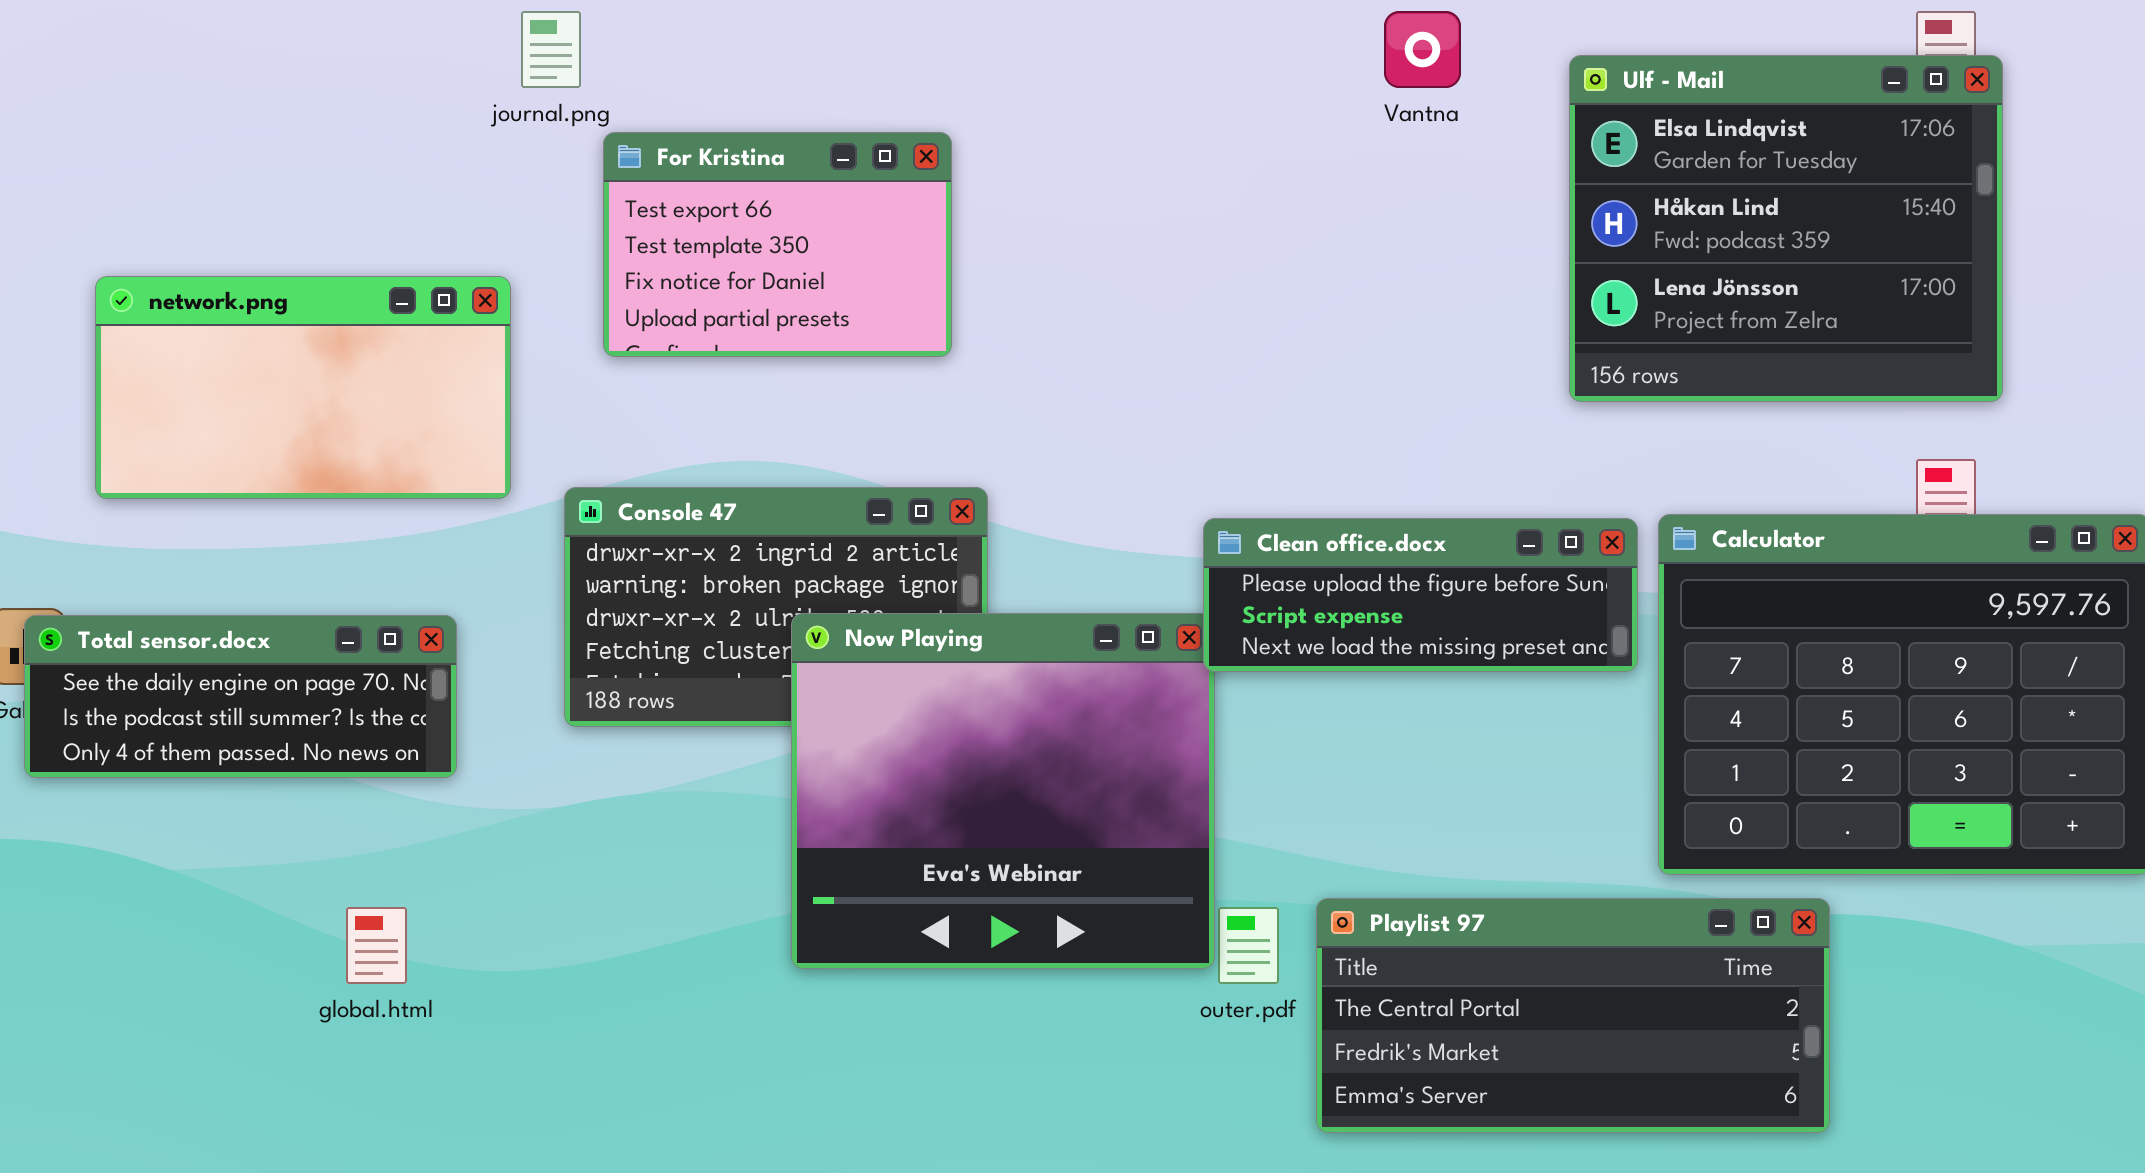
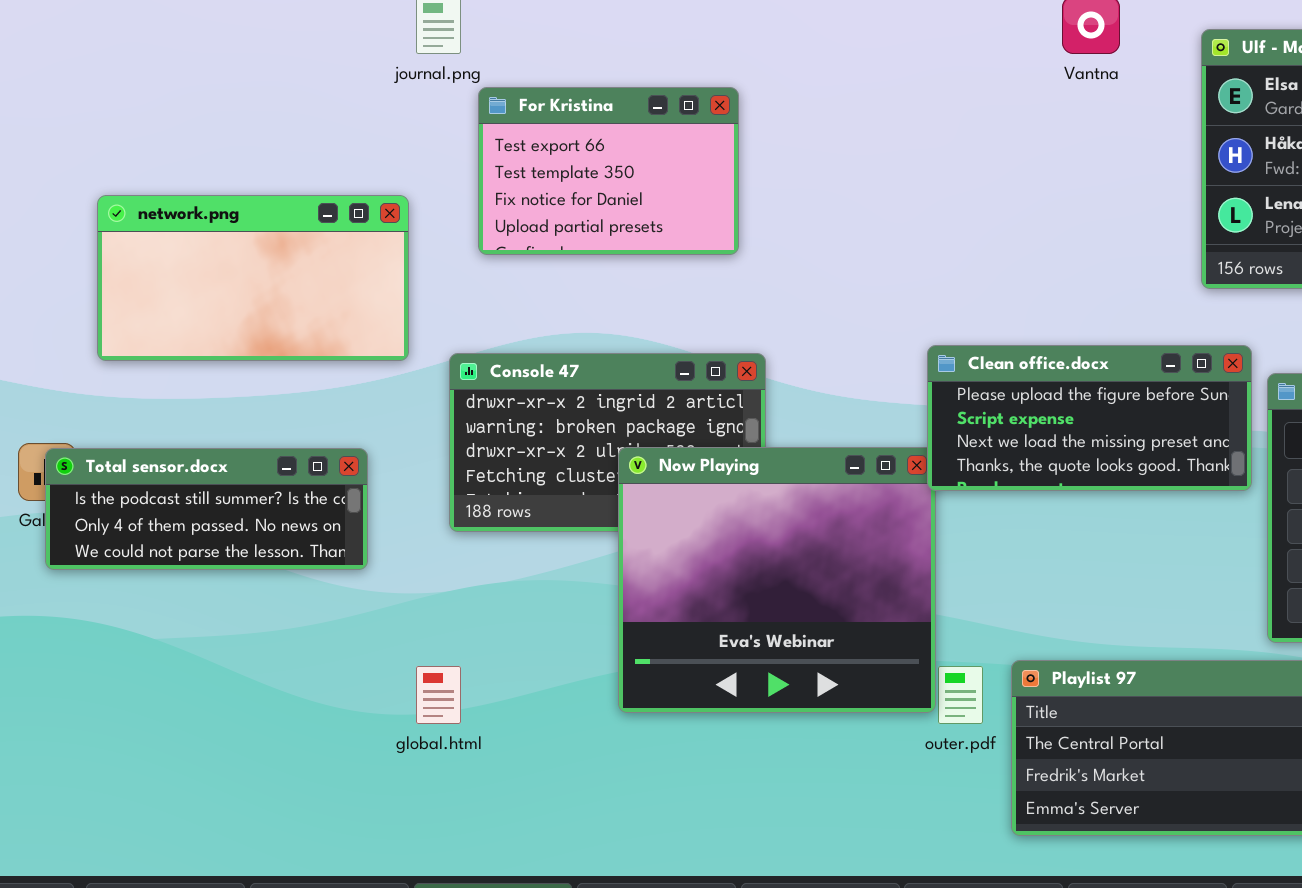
Clean office.docx: [1203,518,1638,672] -> [927,345,1252,491], resized
Total sensor.docx: [24,615,457,778] -> [45,448,368,570], scrolled down 1 row
global.html: [346,907,407,984] -> [416,666,461,724], moved

